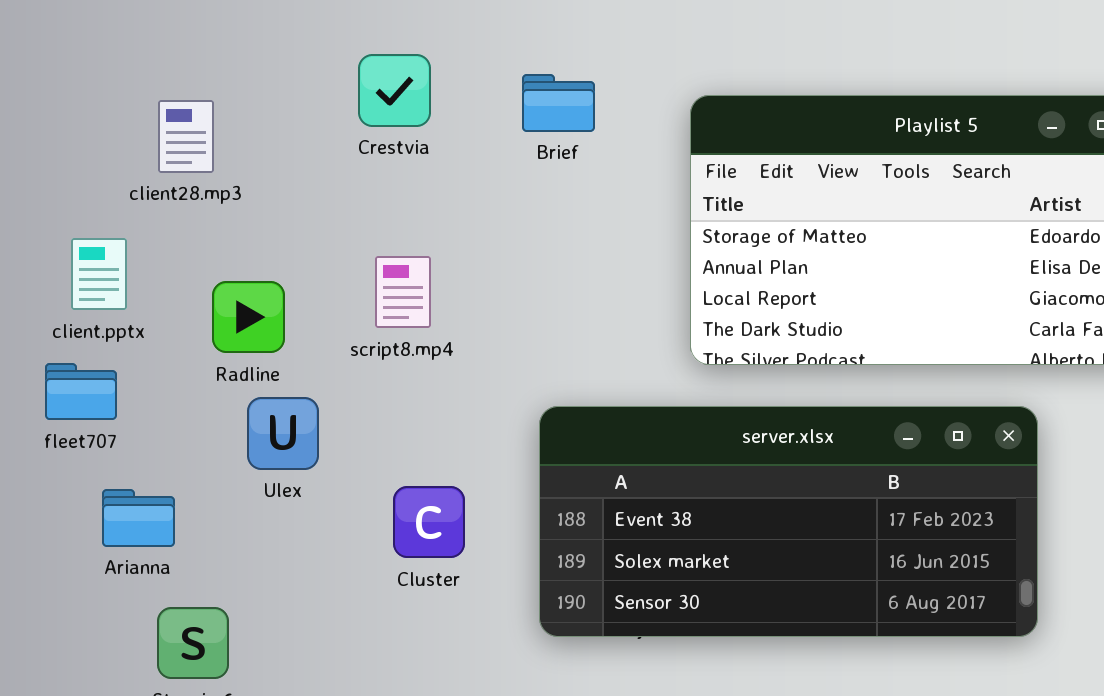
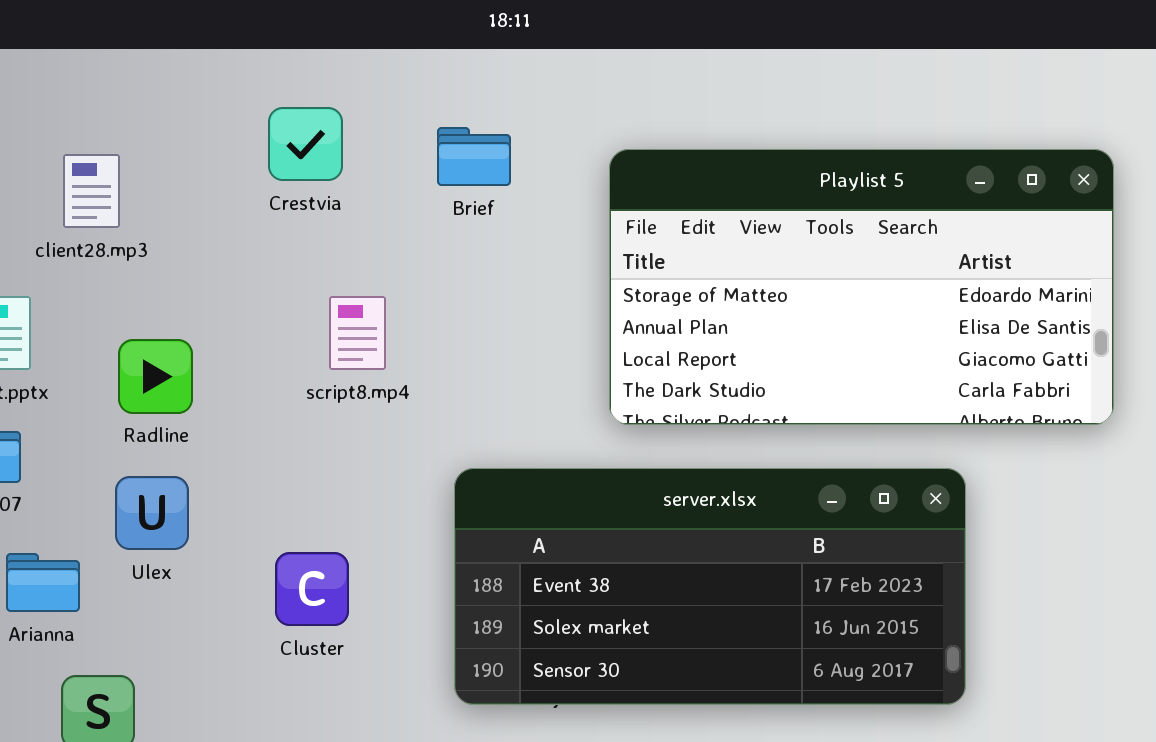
script8.mp4: [375,256,431,328] -> [329,296,386,370], moved
Ulex: [247,397,319,470] -> [115,476,189,550], moved
Cluster: [393,486,465,558] -> [275,552,349,626], moved

